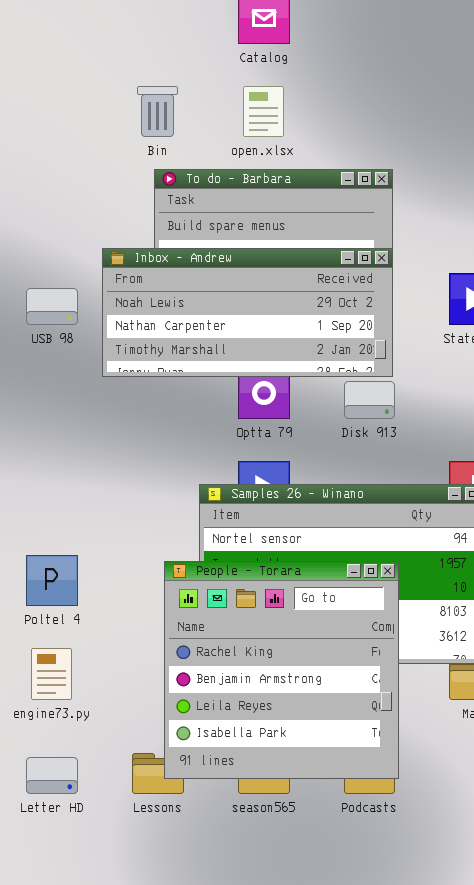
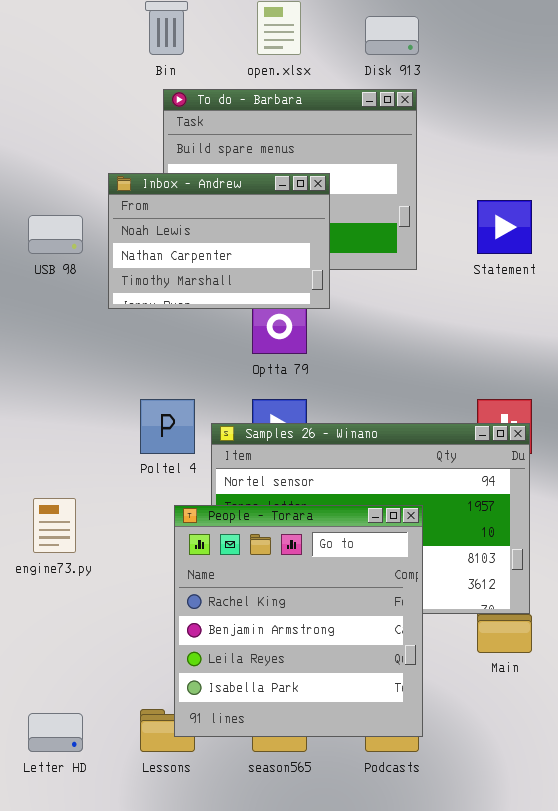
Inbox - Andrew: [102,248,393,377] -> [108,173,330,309], resized
Disk 913: [344,381,395,419] -> [365,16,419,55], moved
Poltel 4: [26,555,78,606] -> [140,399,195,454], moved
engine73.py: [31,648,72,700] -> [33,498,76,553], moved

